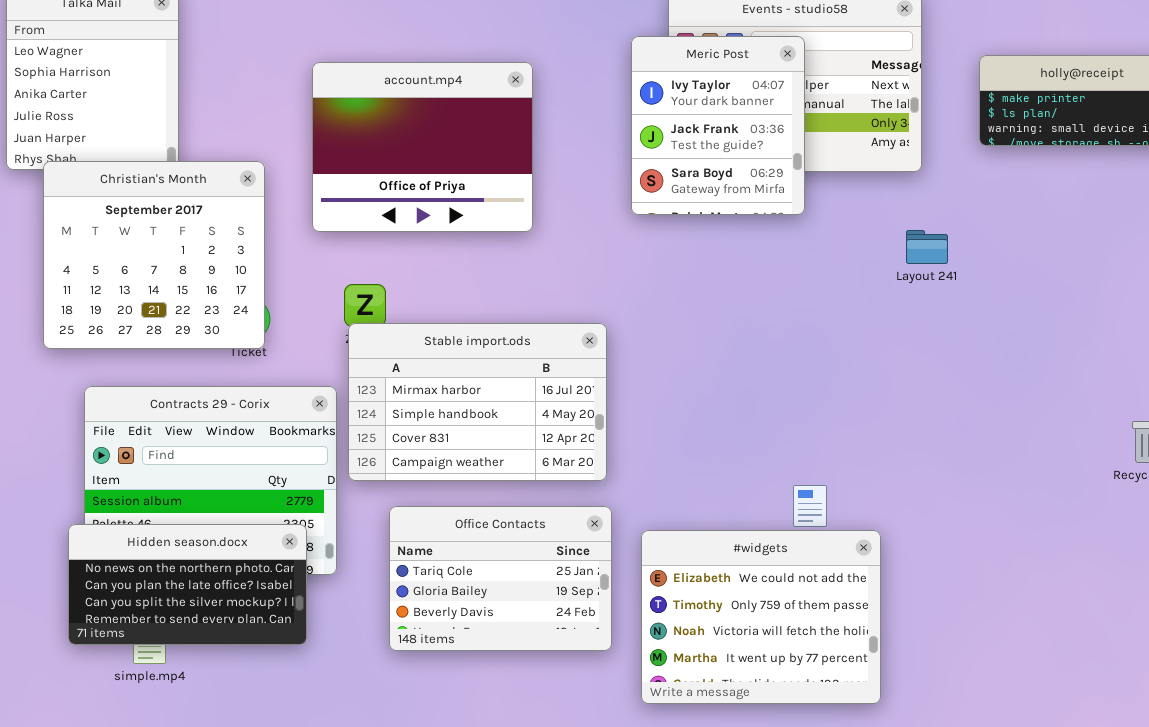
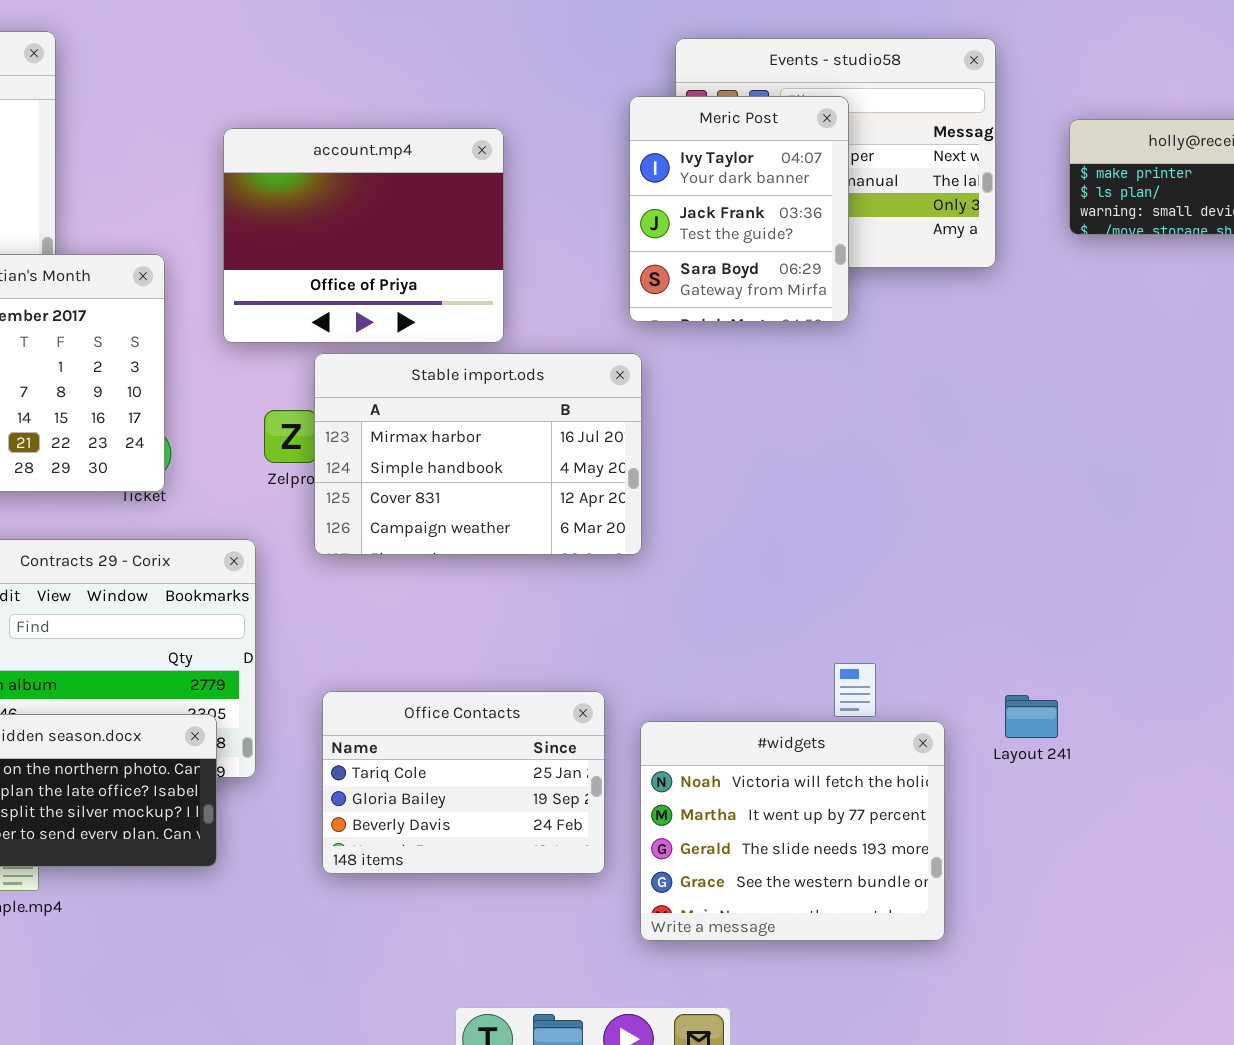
Layout 241: [906,230,948,264] -> [1005,695,1058,738], moved
Stable import.ods: [348,323,607,481] -> [314,353,642,555], moved
#widgets: [641,530,881,704] -> [640,721,945,941], scrolled down 2 rows

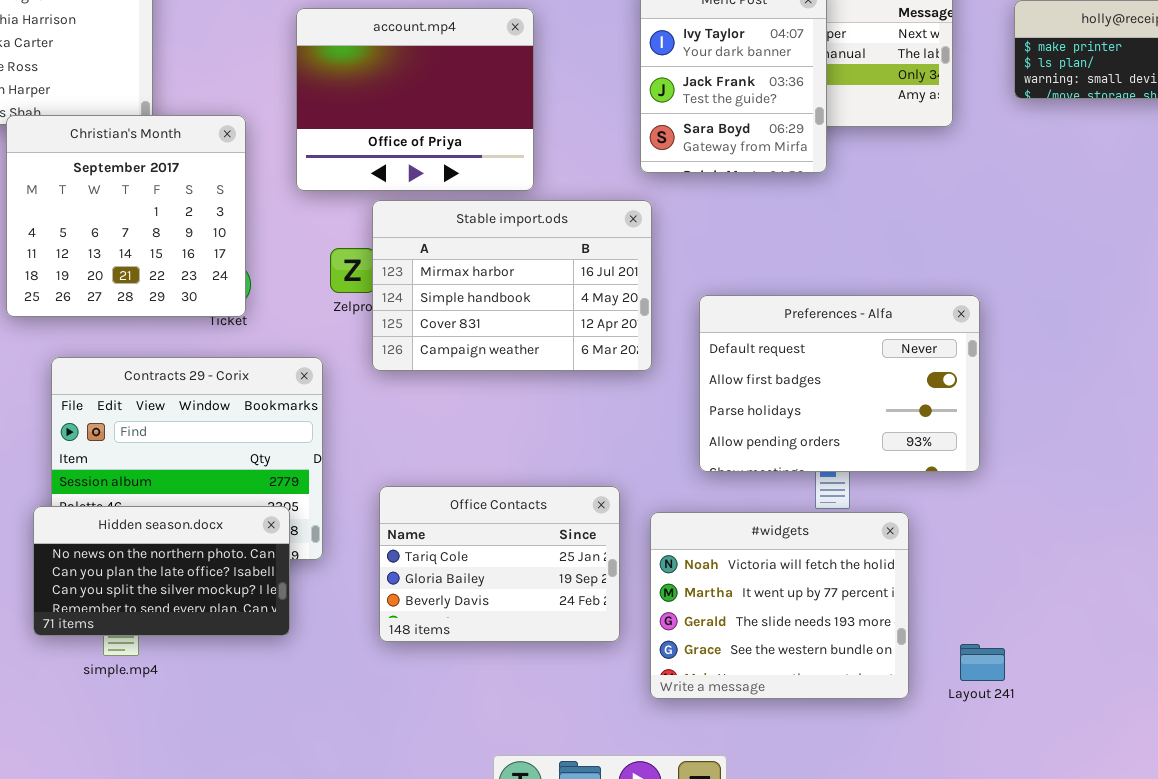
Preferences - Alfa: none -> [699,295,980,472], opened
Layout 241: [1005,695,1058,738] -> [960,644,1005,681], moved

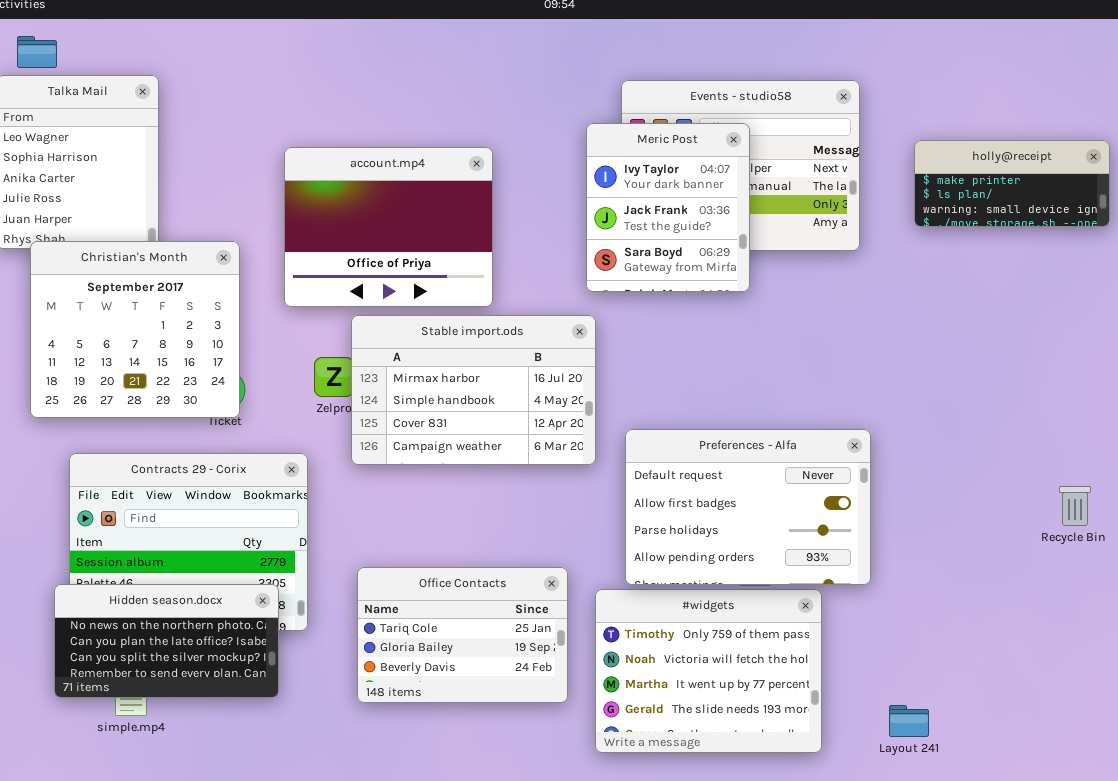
Preferences - Alfa: [699,295,980,472] -> [625,429,871,585], moved
#widgets: [650,512,909,699] -> [595,589,822,753], scrolled up 1 row
Layout 241: [960,644,1005,681] -> [889,705,929,737], moved

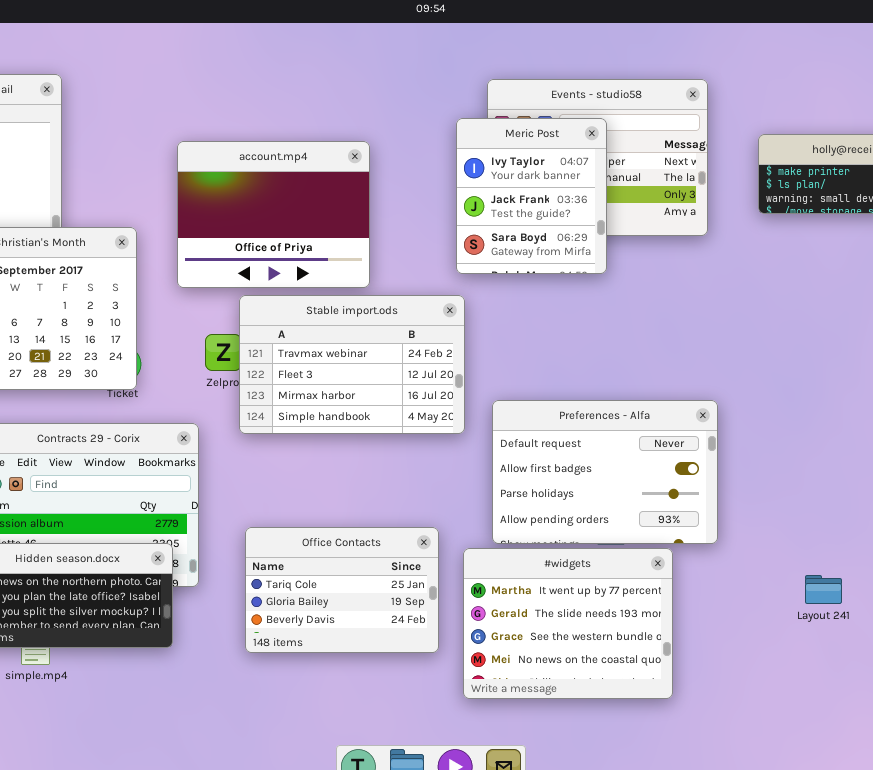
Stable import.ods: [351,315,596,465] -> [239,295,465,434], scrolled up 2 rows
#widgets: [595,589,822,753] -> [463,548,673,699], scrolled down 2 rows
Layout 241: [889,705,929,737] -> [805,575,842,604], moved

